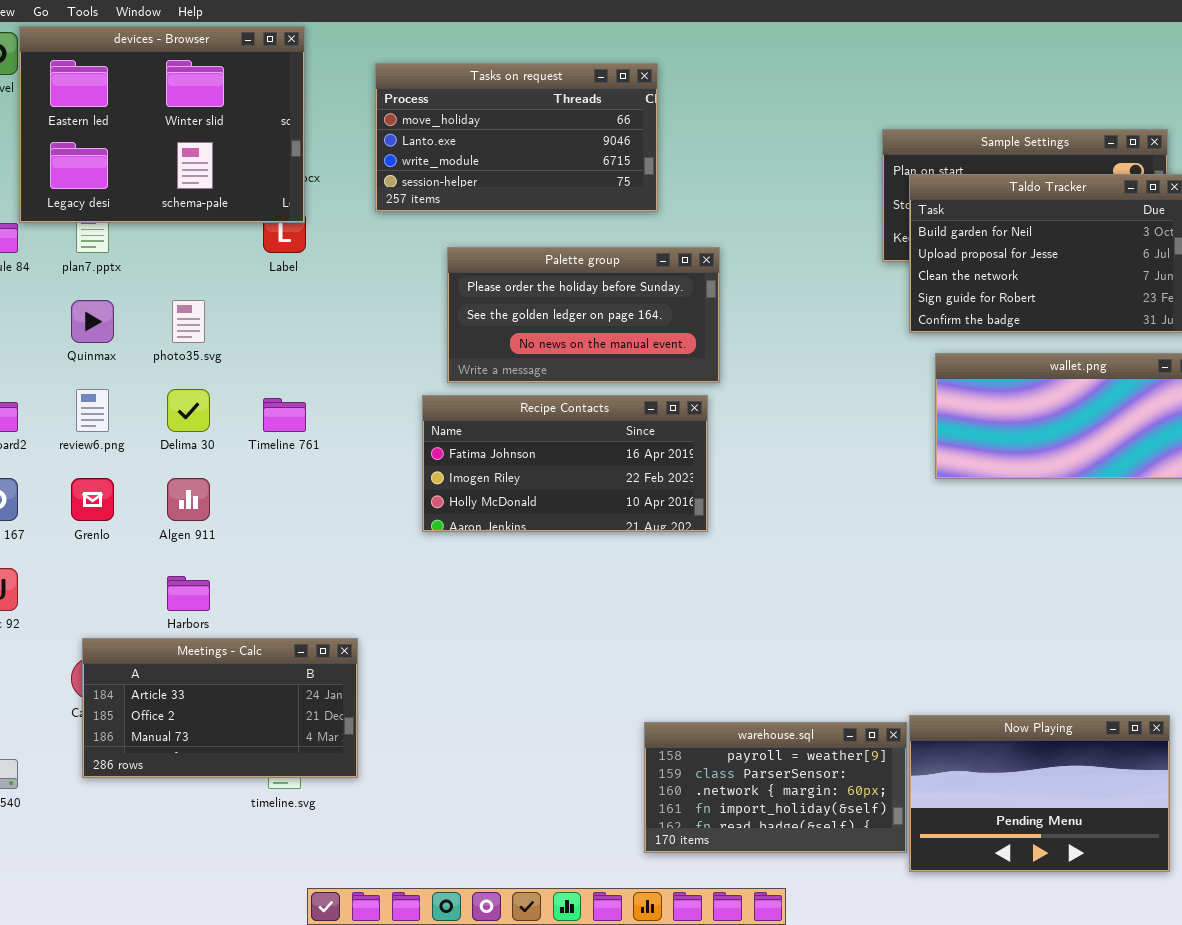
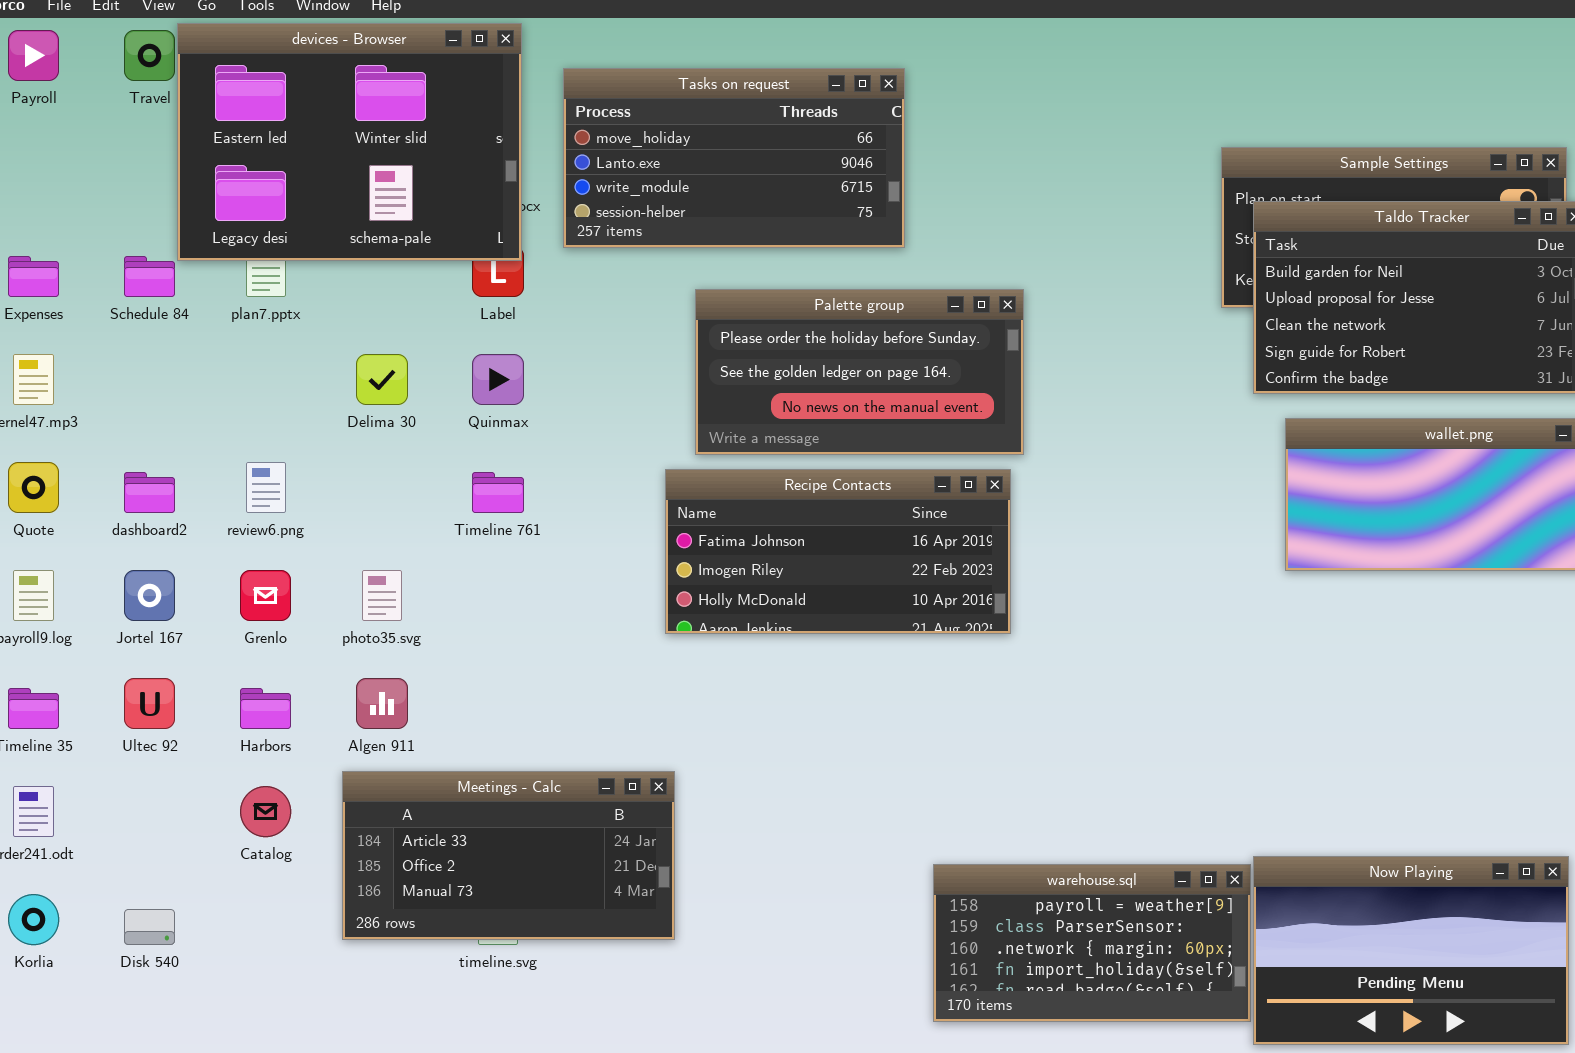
Tasks on request: [375,63,658,212] -> [563,68,905,248], moved
Quinmax: [71,300,114,343] -> [472,354,524,405], moved
photo35.svg: [172,300,205,343] -> [362,570,402,621], moved
Delima 30: [167,389,210,432] -> [356,354,408,405], moved
Algen 911: [167,478,210,521] -> [356,678,408,729], moved
Harbors: [167,576,210,611] -> [240,688,291,729], moved
Meetings - Calc: [82,638,358,778] -> [342,771,675,940], moved

